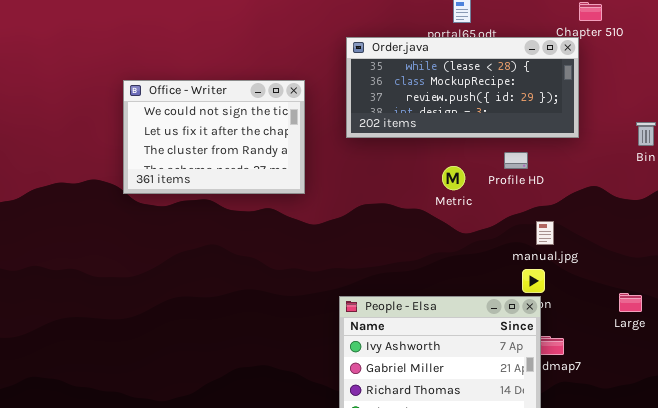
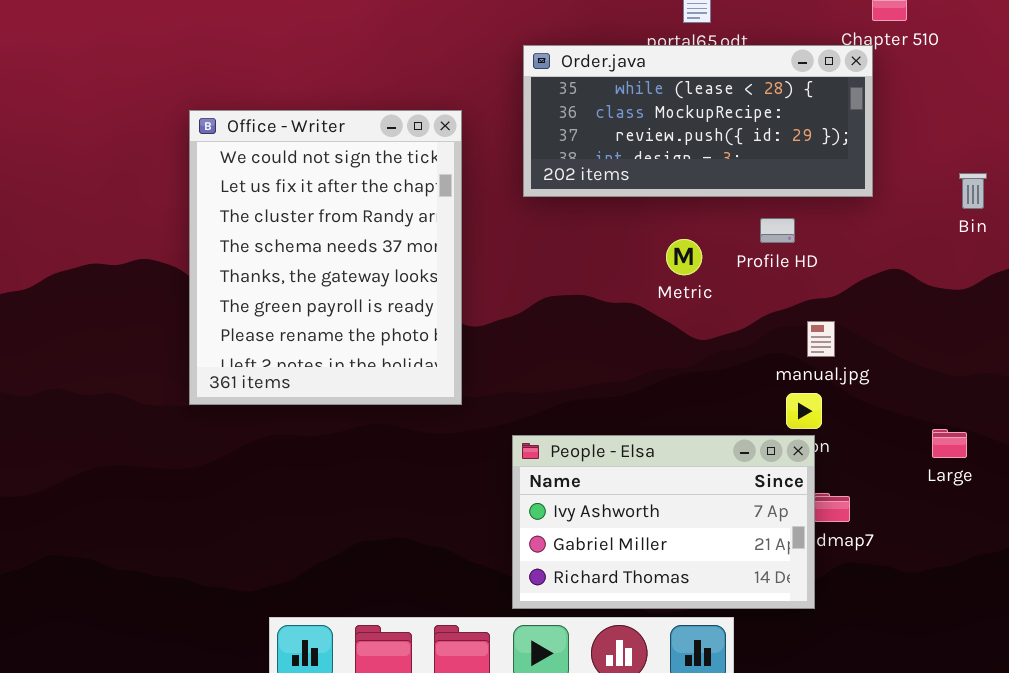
Office - Writer: [123,80,305,194] -> [189,110,462,405], resized

